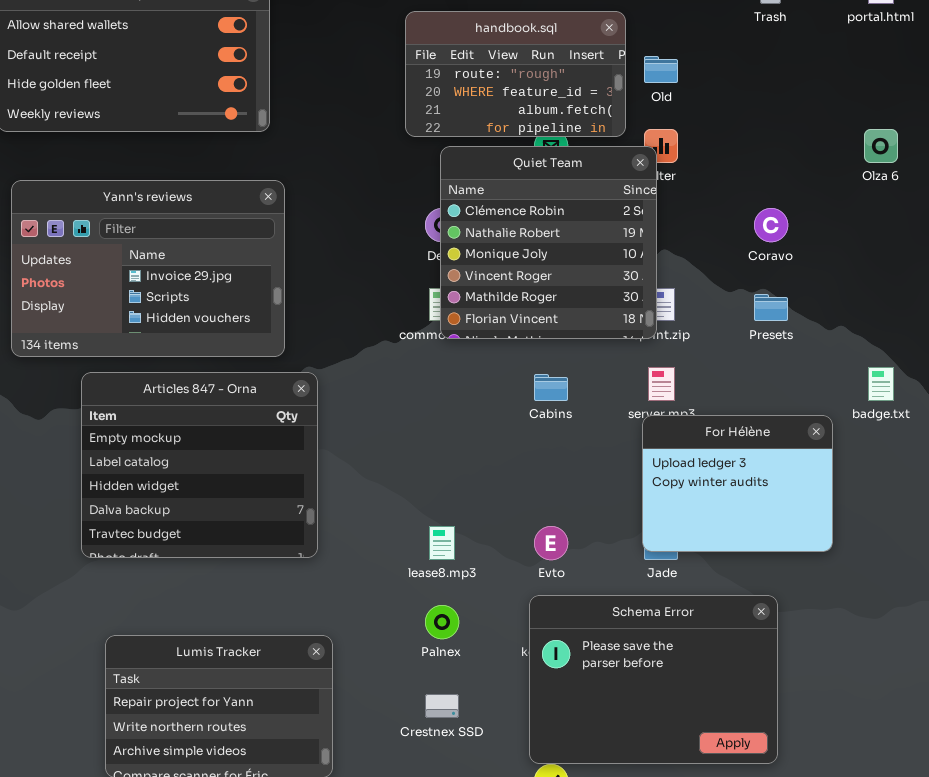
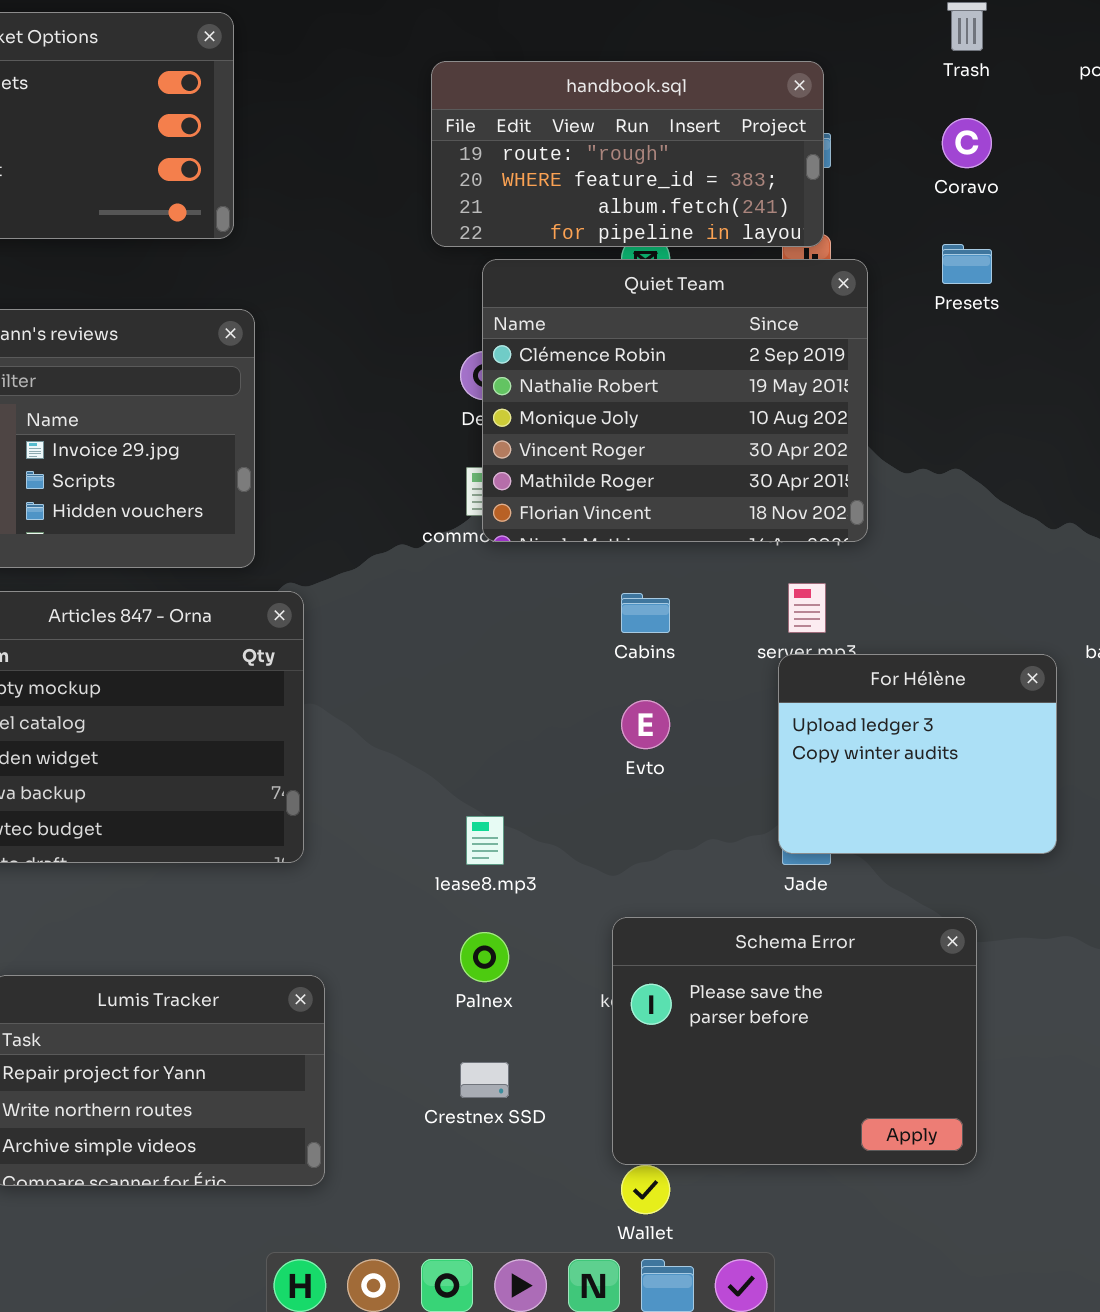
handbook.sql: [405,11,626,137] -> [431,61,824,247], resized
Quiet Team: [440,146,657,339] -> [482,259,868,542], resized
Coravo: [754,208,788,242] -> [942,118,992,168], moved
Presets: [754,294,788,321] -> [942,244,992,284], moved
Evto: [534,526,568,560] -> [621,700,670,749], moved

